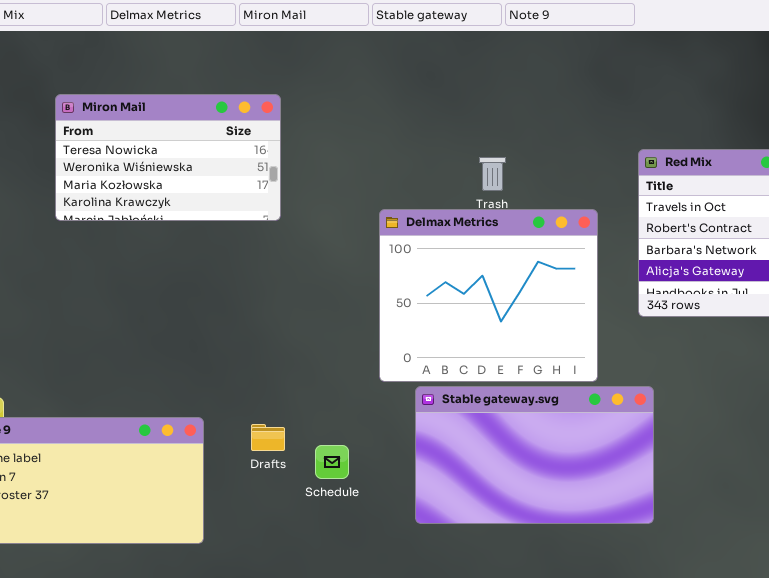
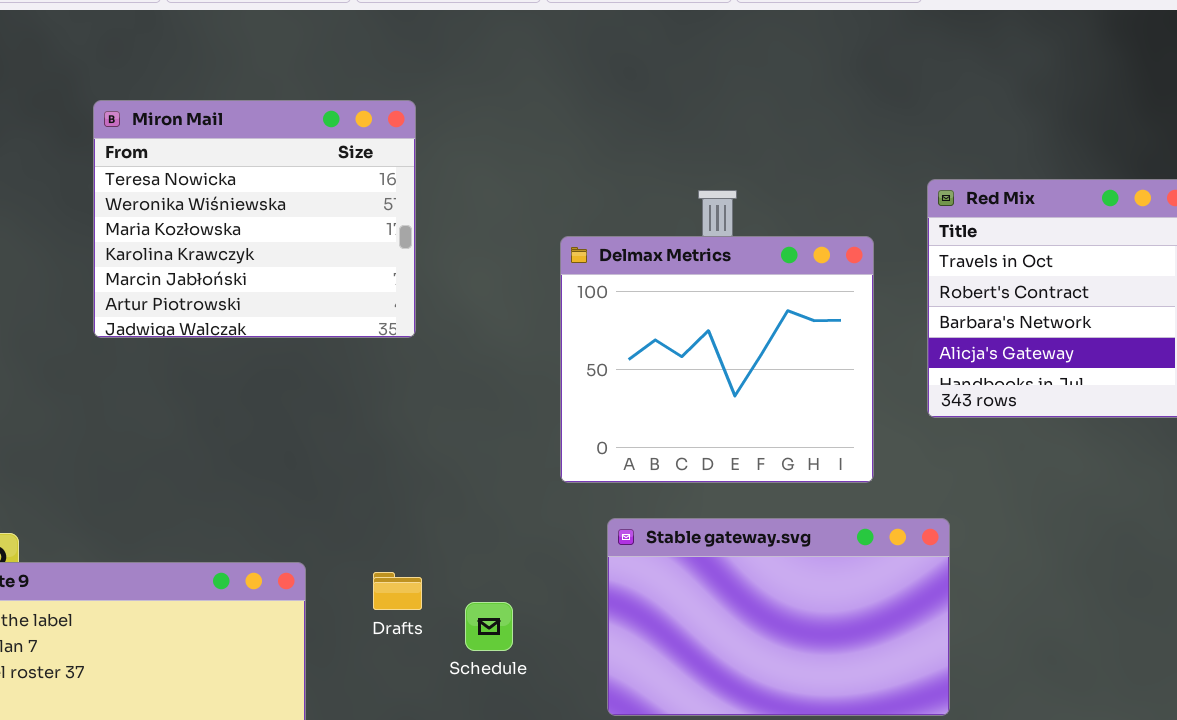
Miron Mail: [55,94,281,221] -> [93,100,416,338], resized
Delmax Metrics: [379,209,598,382] -> [560,236,874,483], moved

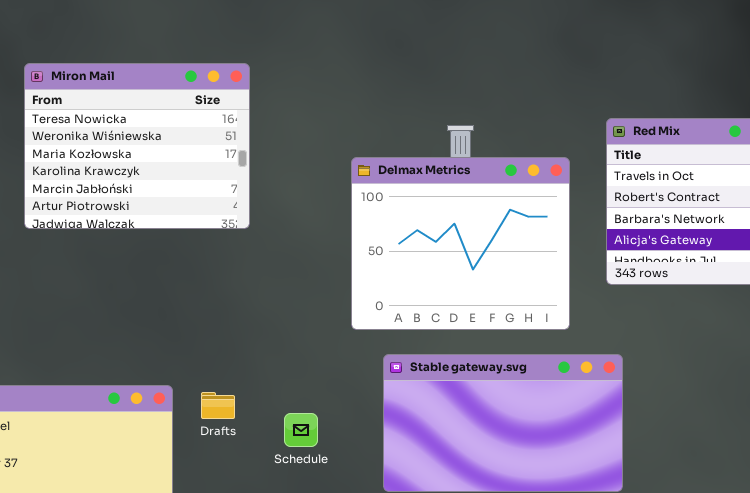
Drafts: [373,572,422,610] -> [201,392,235,419], moved

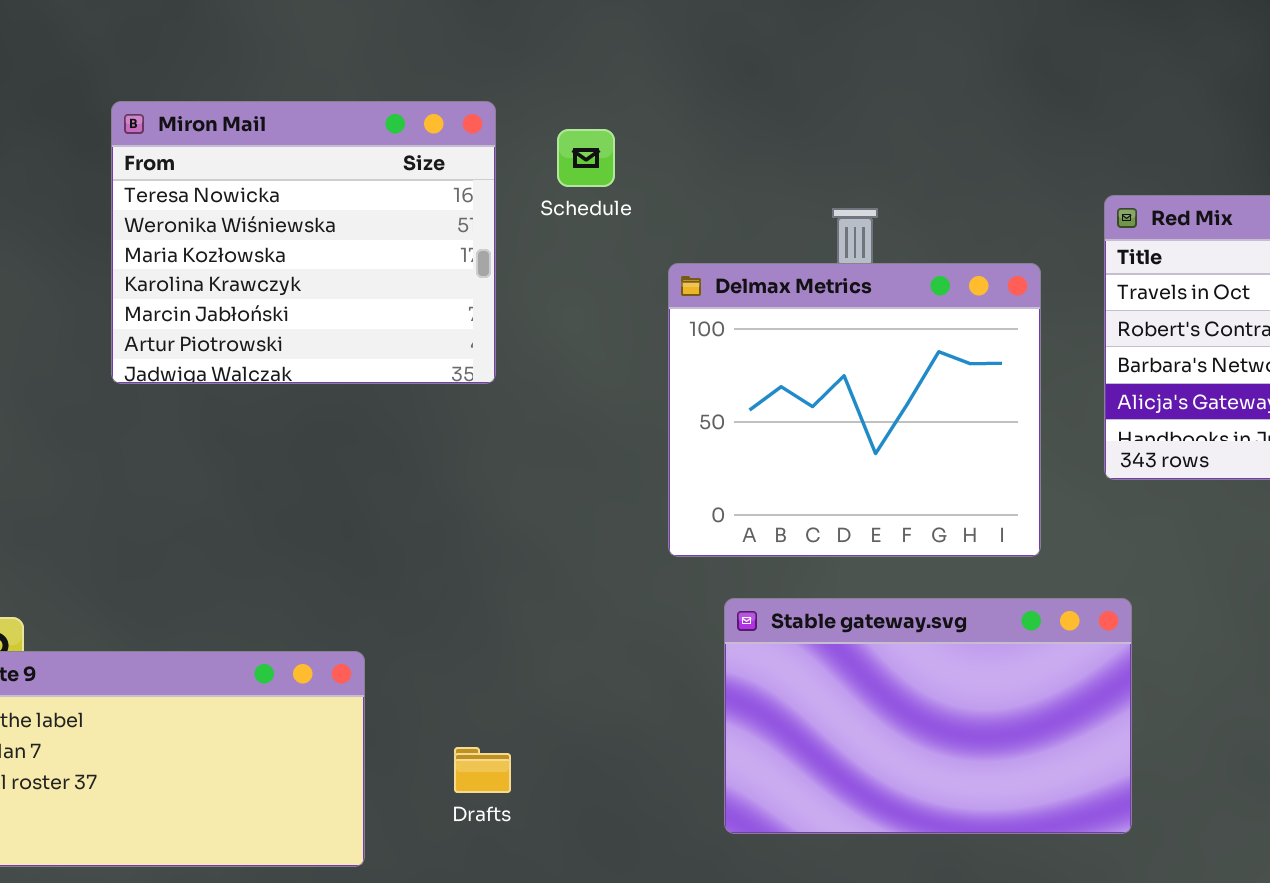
Drafts: [201,392,235,419] -> [454,747,511,793], moved
Schedule: [284,413,318,447] -> [557,129,615,187], moved

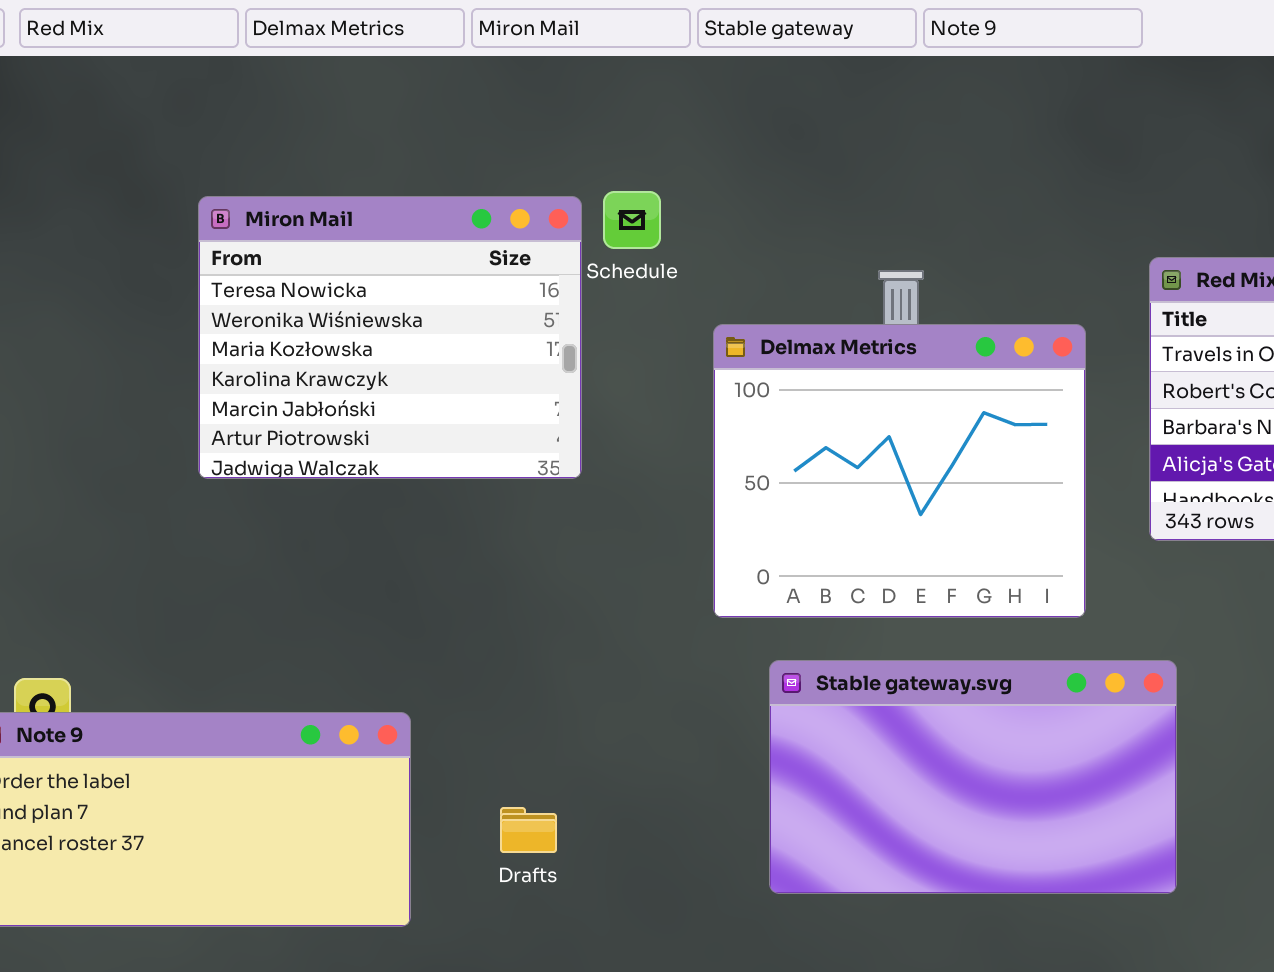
Miron Mail: [111,101,496,384] -> [198,196,582,479], moved

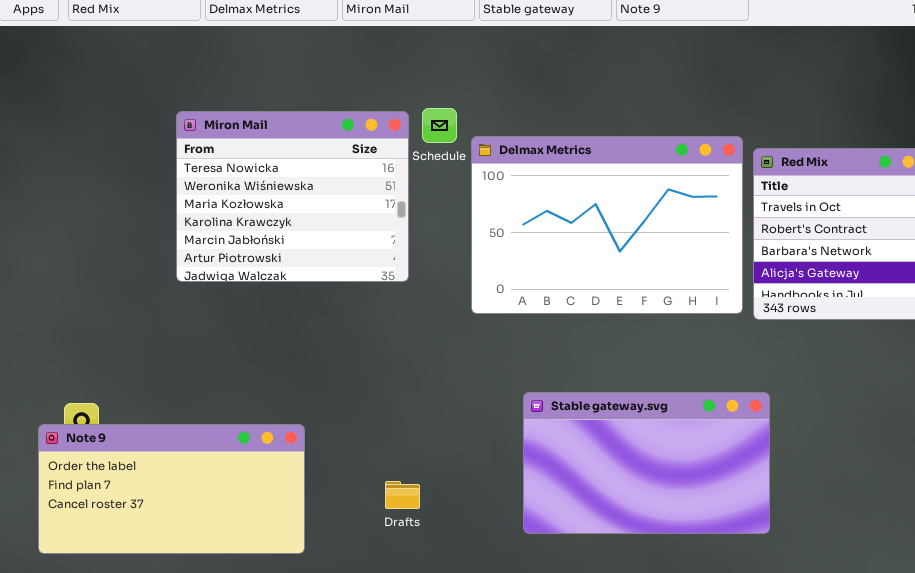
Delmax Metrics: [713,324,1086,618] -> [471,136,743,314], moved, resized
Drafts: [500,807,557,853] -> [385,481,420,509], moved

